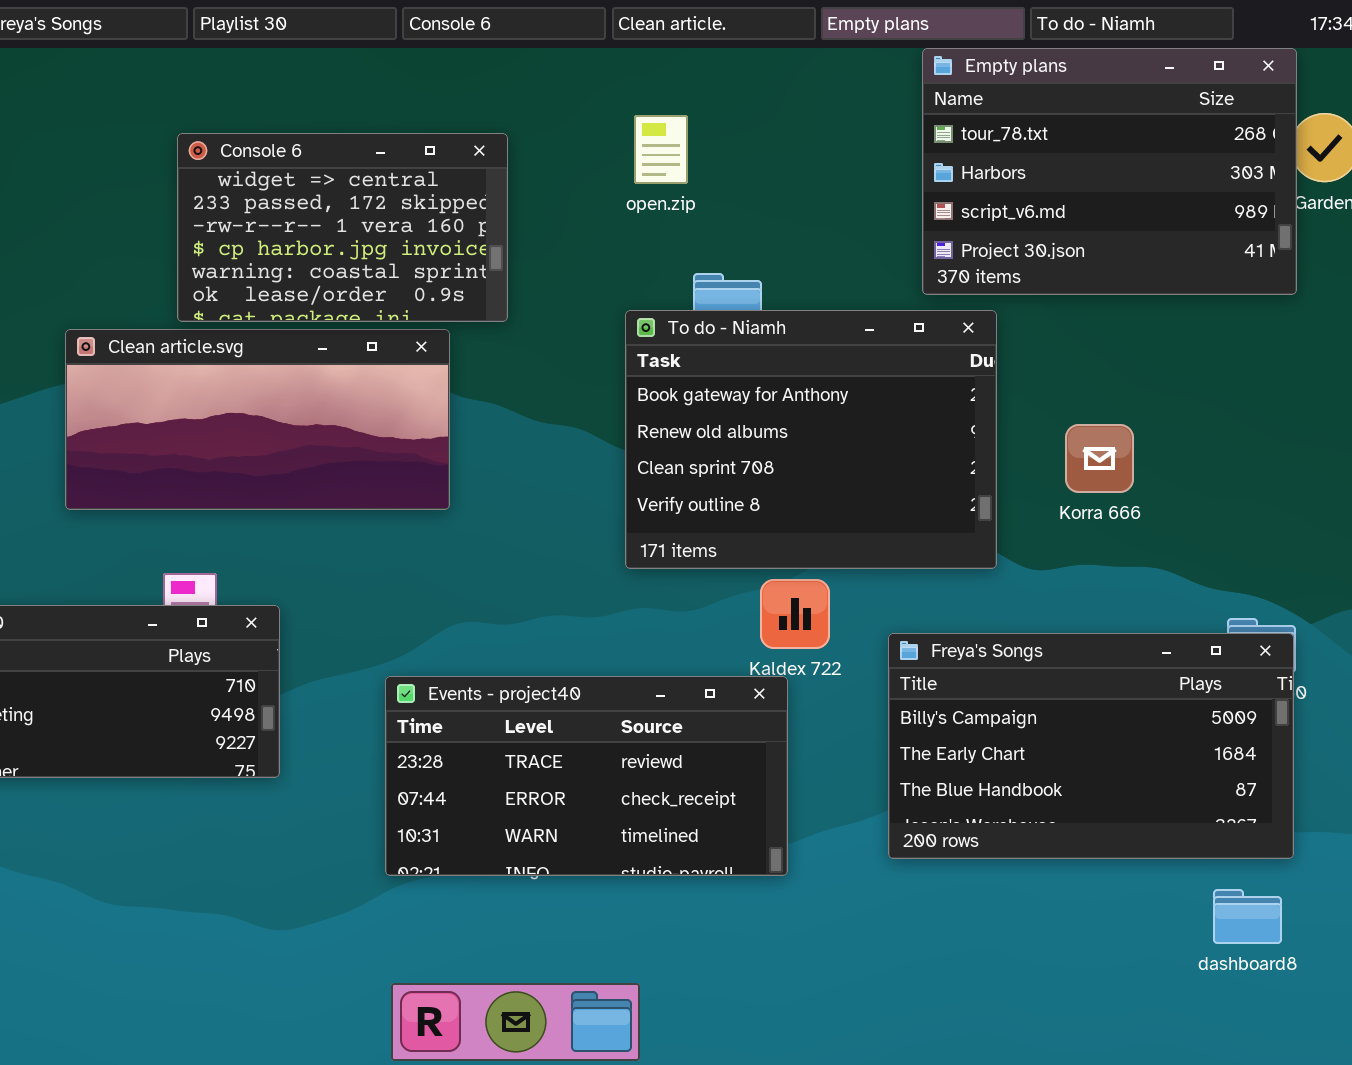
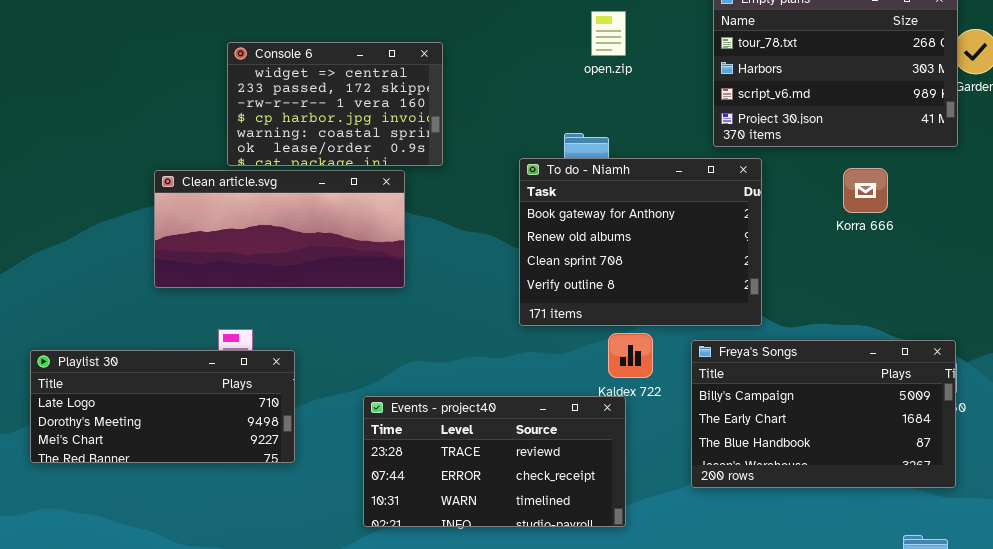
open.zip: [634,115,688,184] -> [591,11,626,56], moved
Korra 666: [1065,424,1134,493] -> [843,168,888,213], moved
Freya's Songs: [888,633,1294,859] -> [691,340,956,488], moved

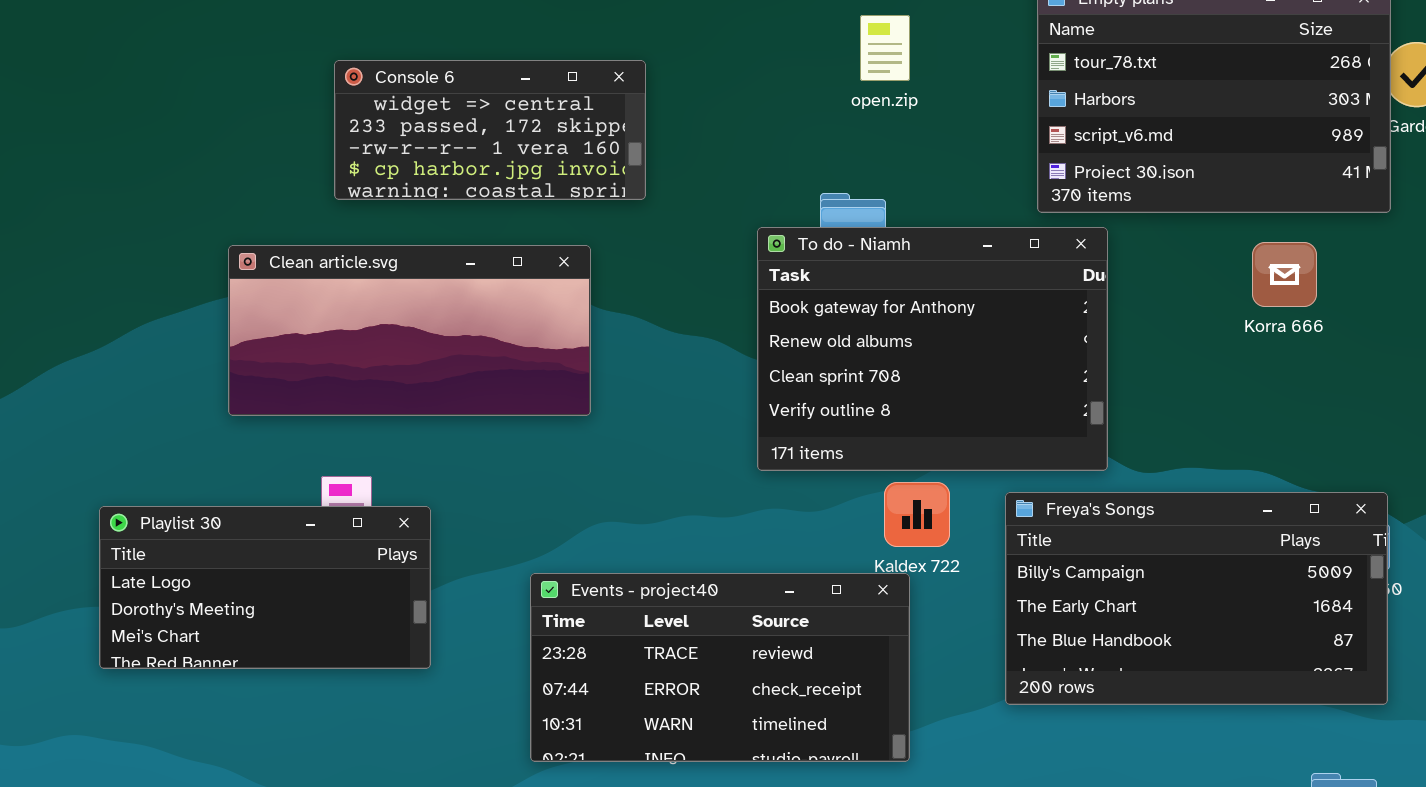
Console 6: [227,42,443,166] -> [334,60,646,200], resized
Korra 666: [843,168,888,213] -> [1252,242,1317,307], moved
Playlist 30: [30,350,295,463] -> [99,506,431,669], resized

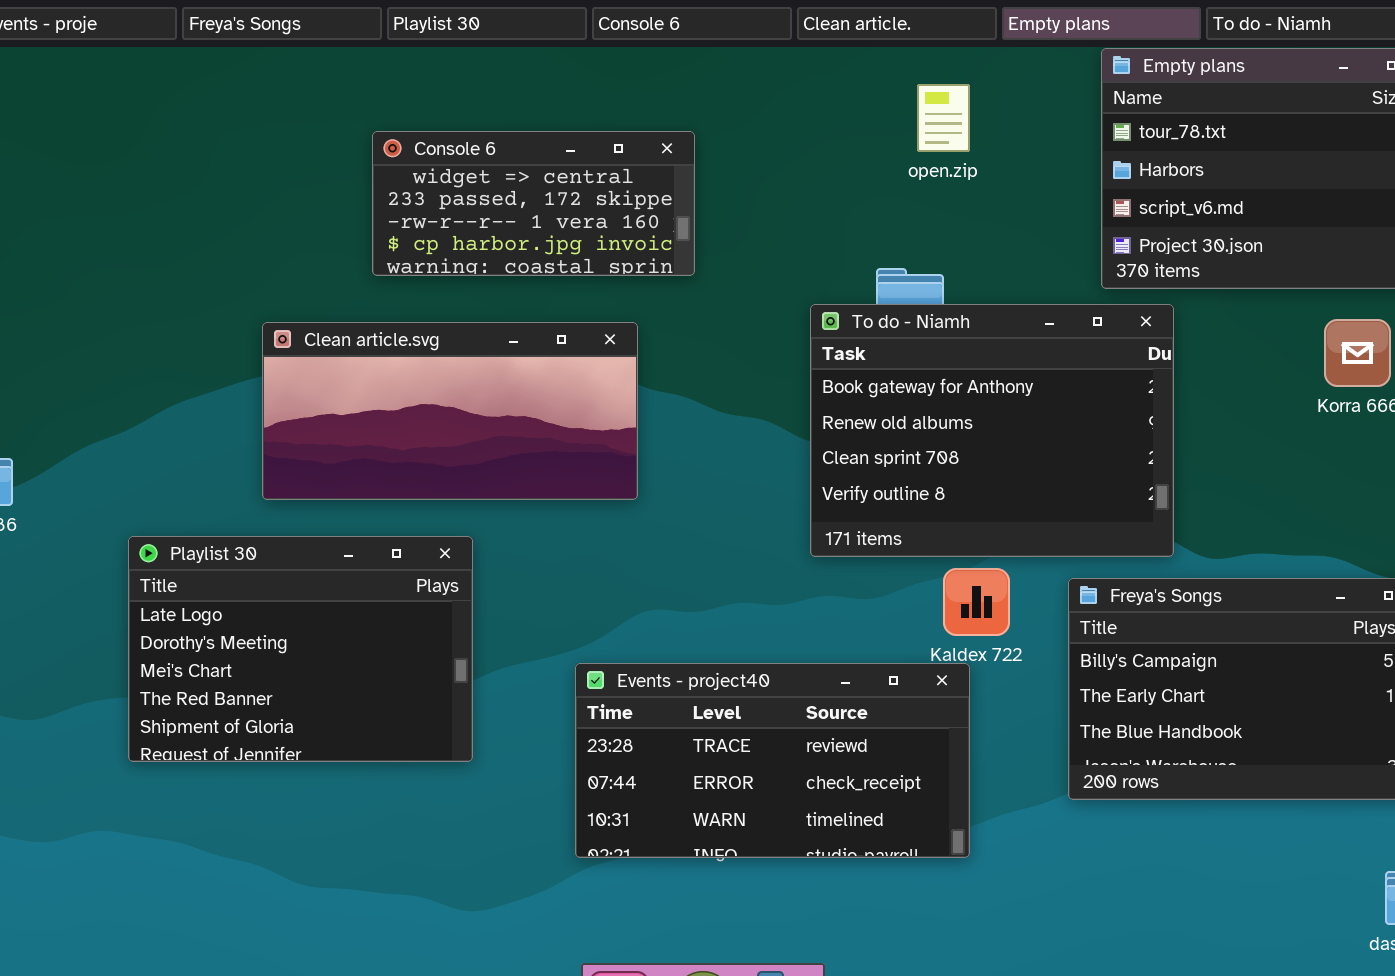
Playlist 30: [99,506,431,669] -> [128,536,473,762], resized

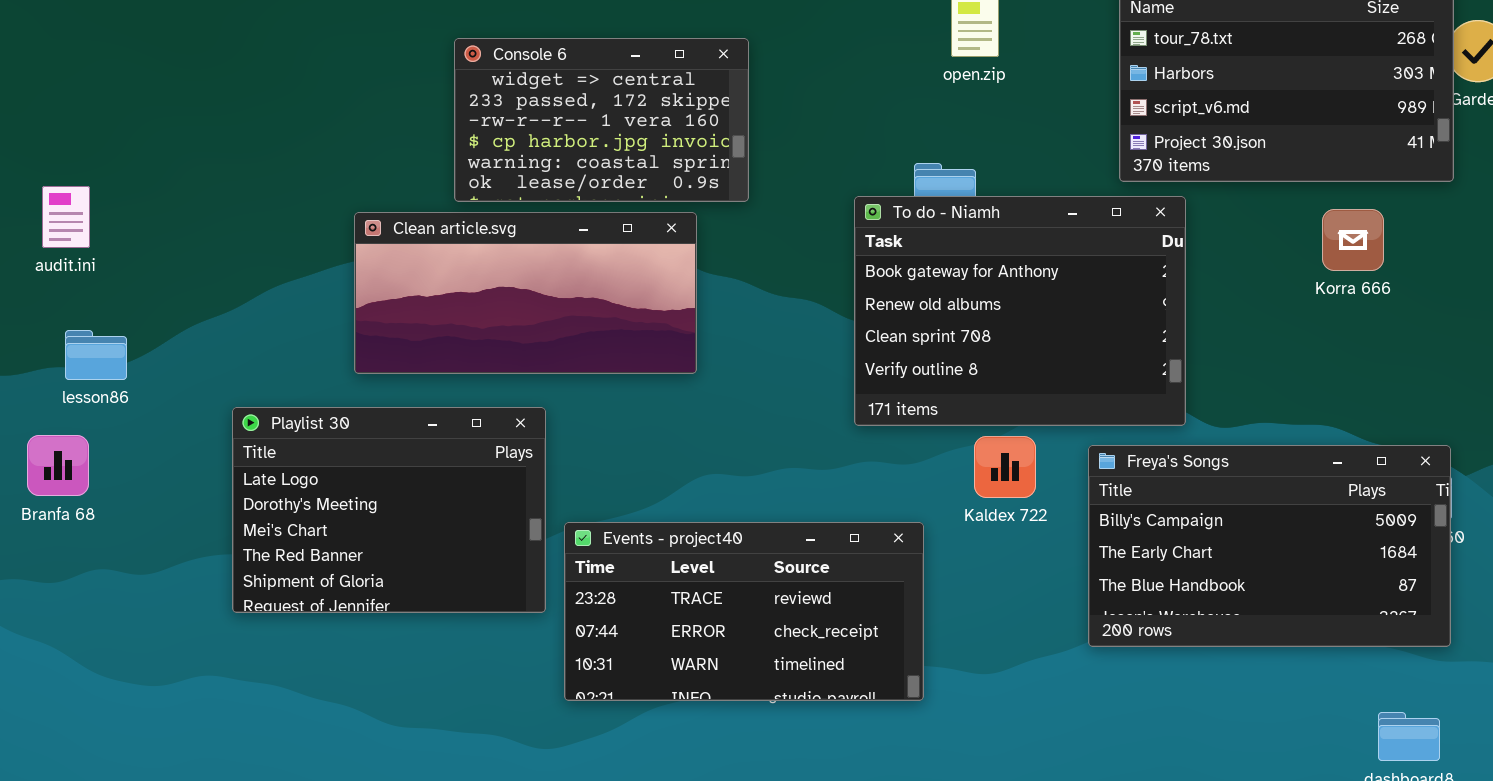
Console 6: [372,131,695,276] -> [454,38,749,202], resized
Events - project40: [575,663,970,858] -> [564,522,924,701], moved

